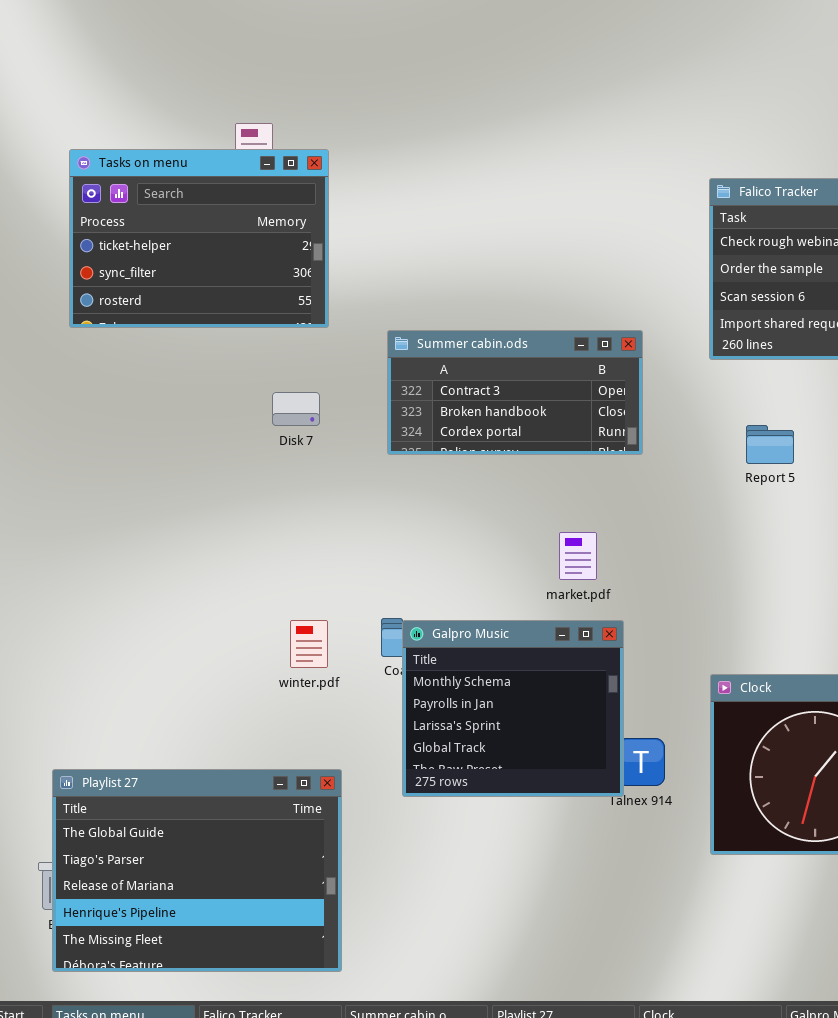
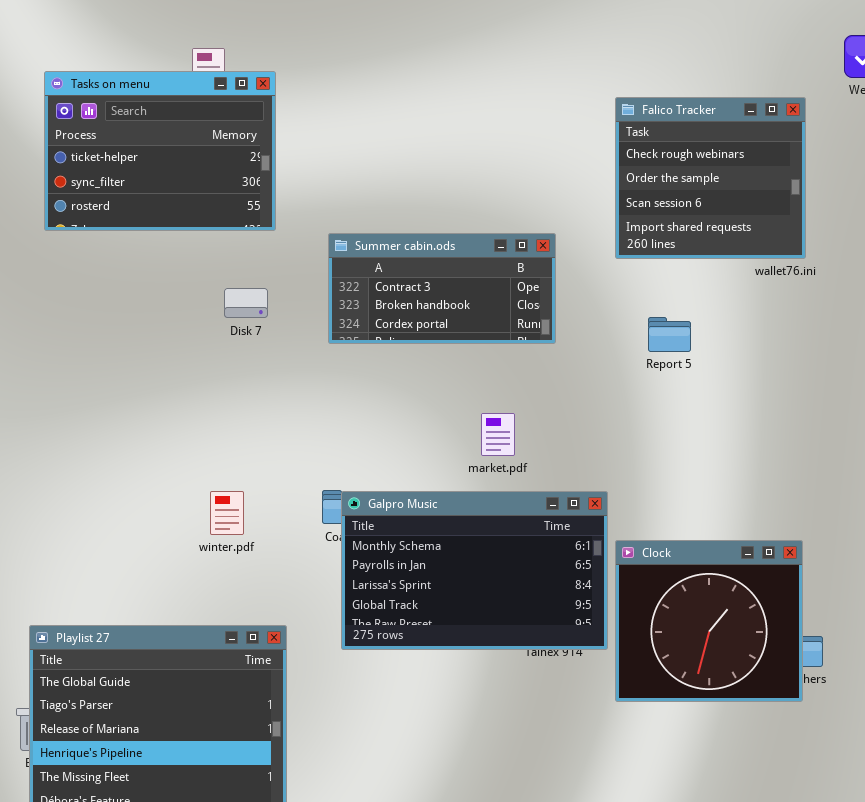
winter.pdf: [290,620,328,668] -> [210,491,244,535], moved
Galpro Music: [402,620,624,797] -> [341,491,608,650], resized

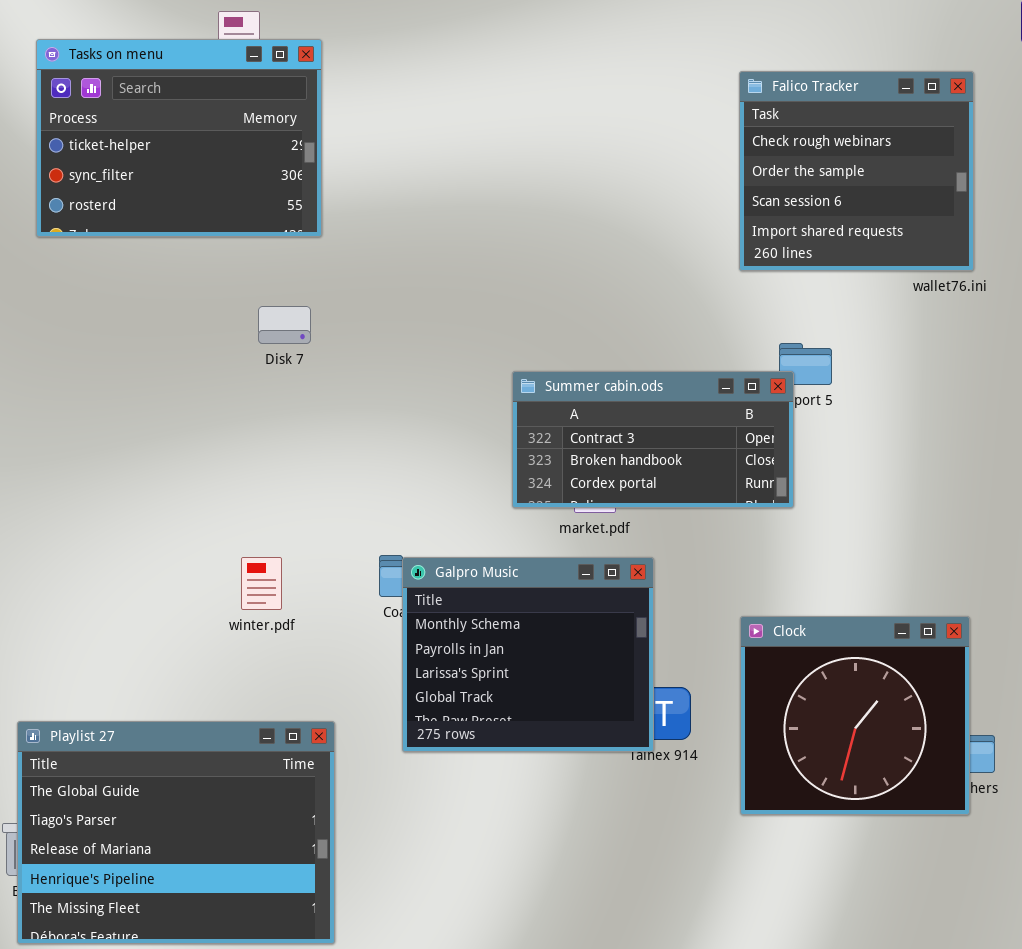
Summer cabin.ods: [328,233,556,344] -> [512,371,794,508], moved
Galpro Music: [341,491,608,650] -> [402,557,654,752], resized

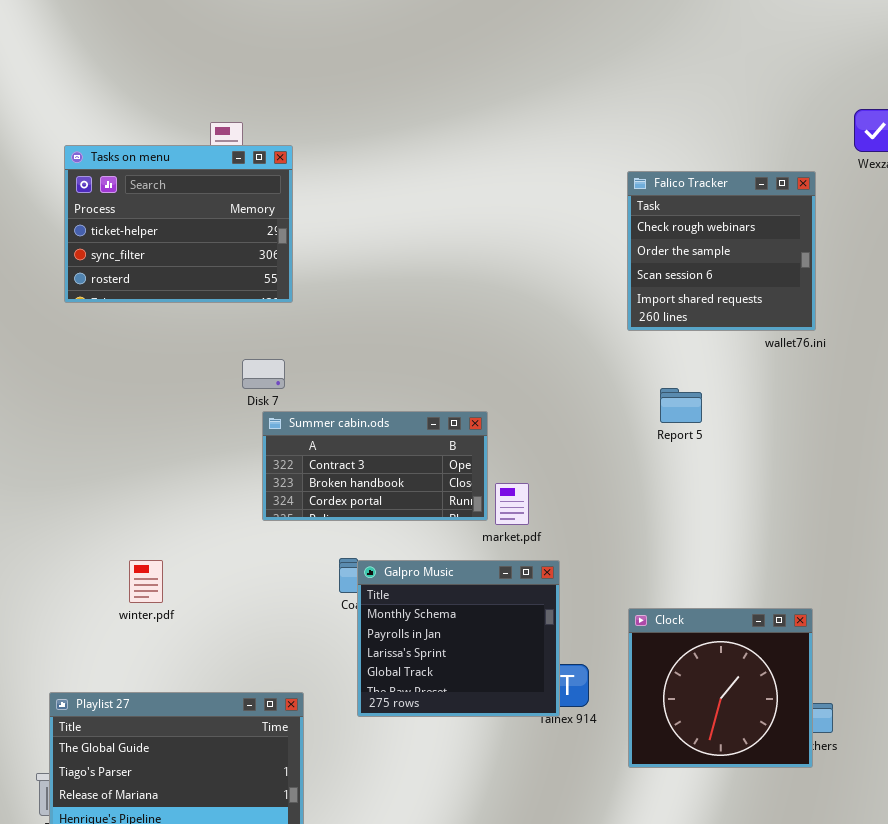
Summer cabin.ods: [512,371,794,508] -> [262,411,488,521], moved
winter.pdf: [241,557,282,610] -> [129,560,163,603], moved

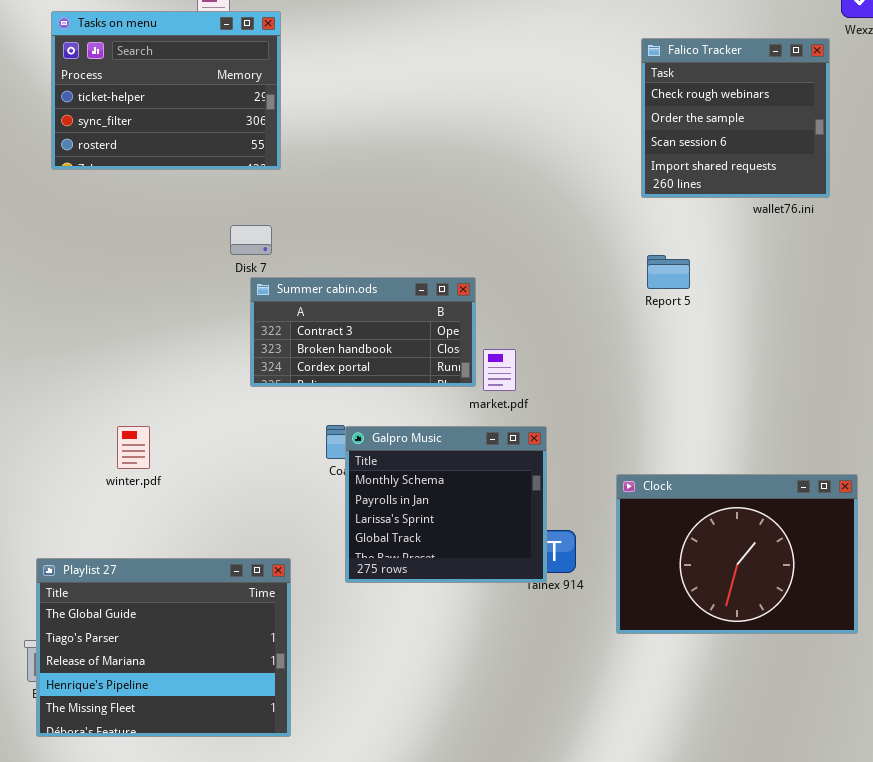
Falico Tracker: [627,171,816,331] -> [641,38,830,198], moved
Clock: [628,608,813,768] -> [616,474,858,634], resized

